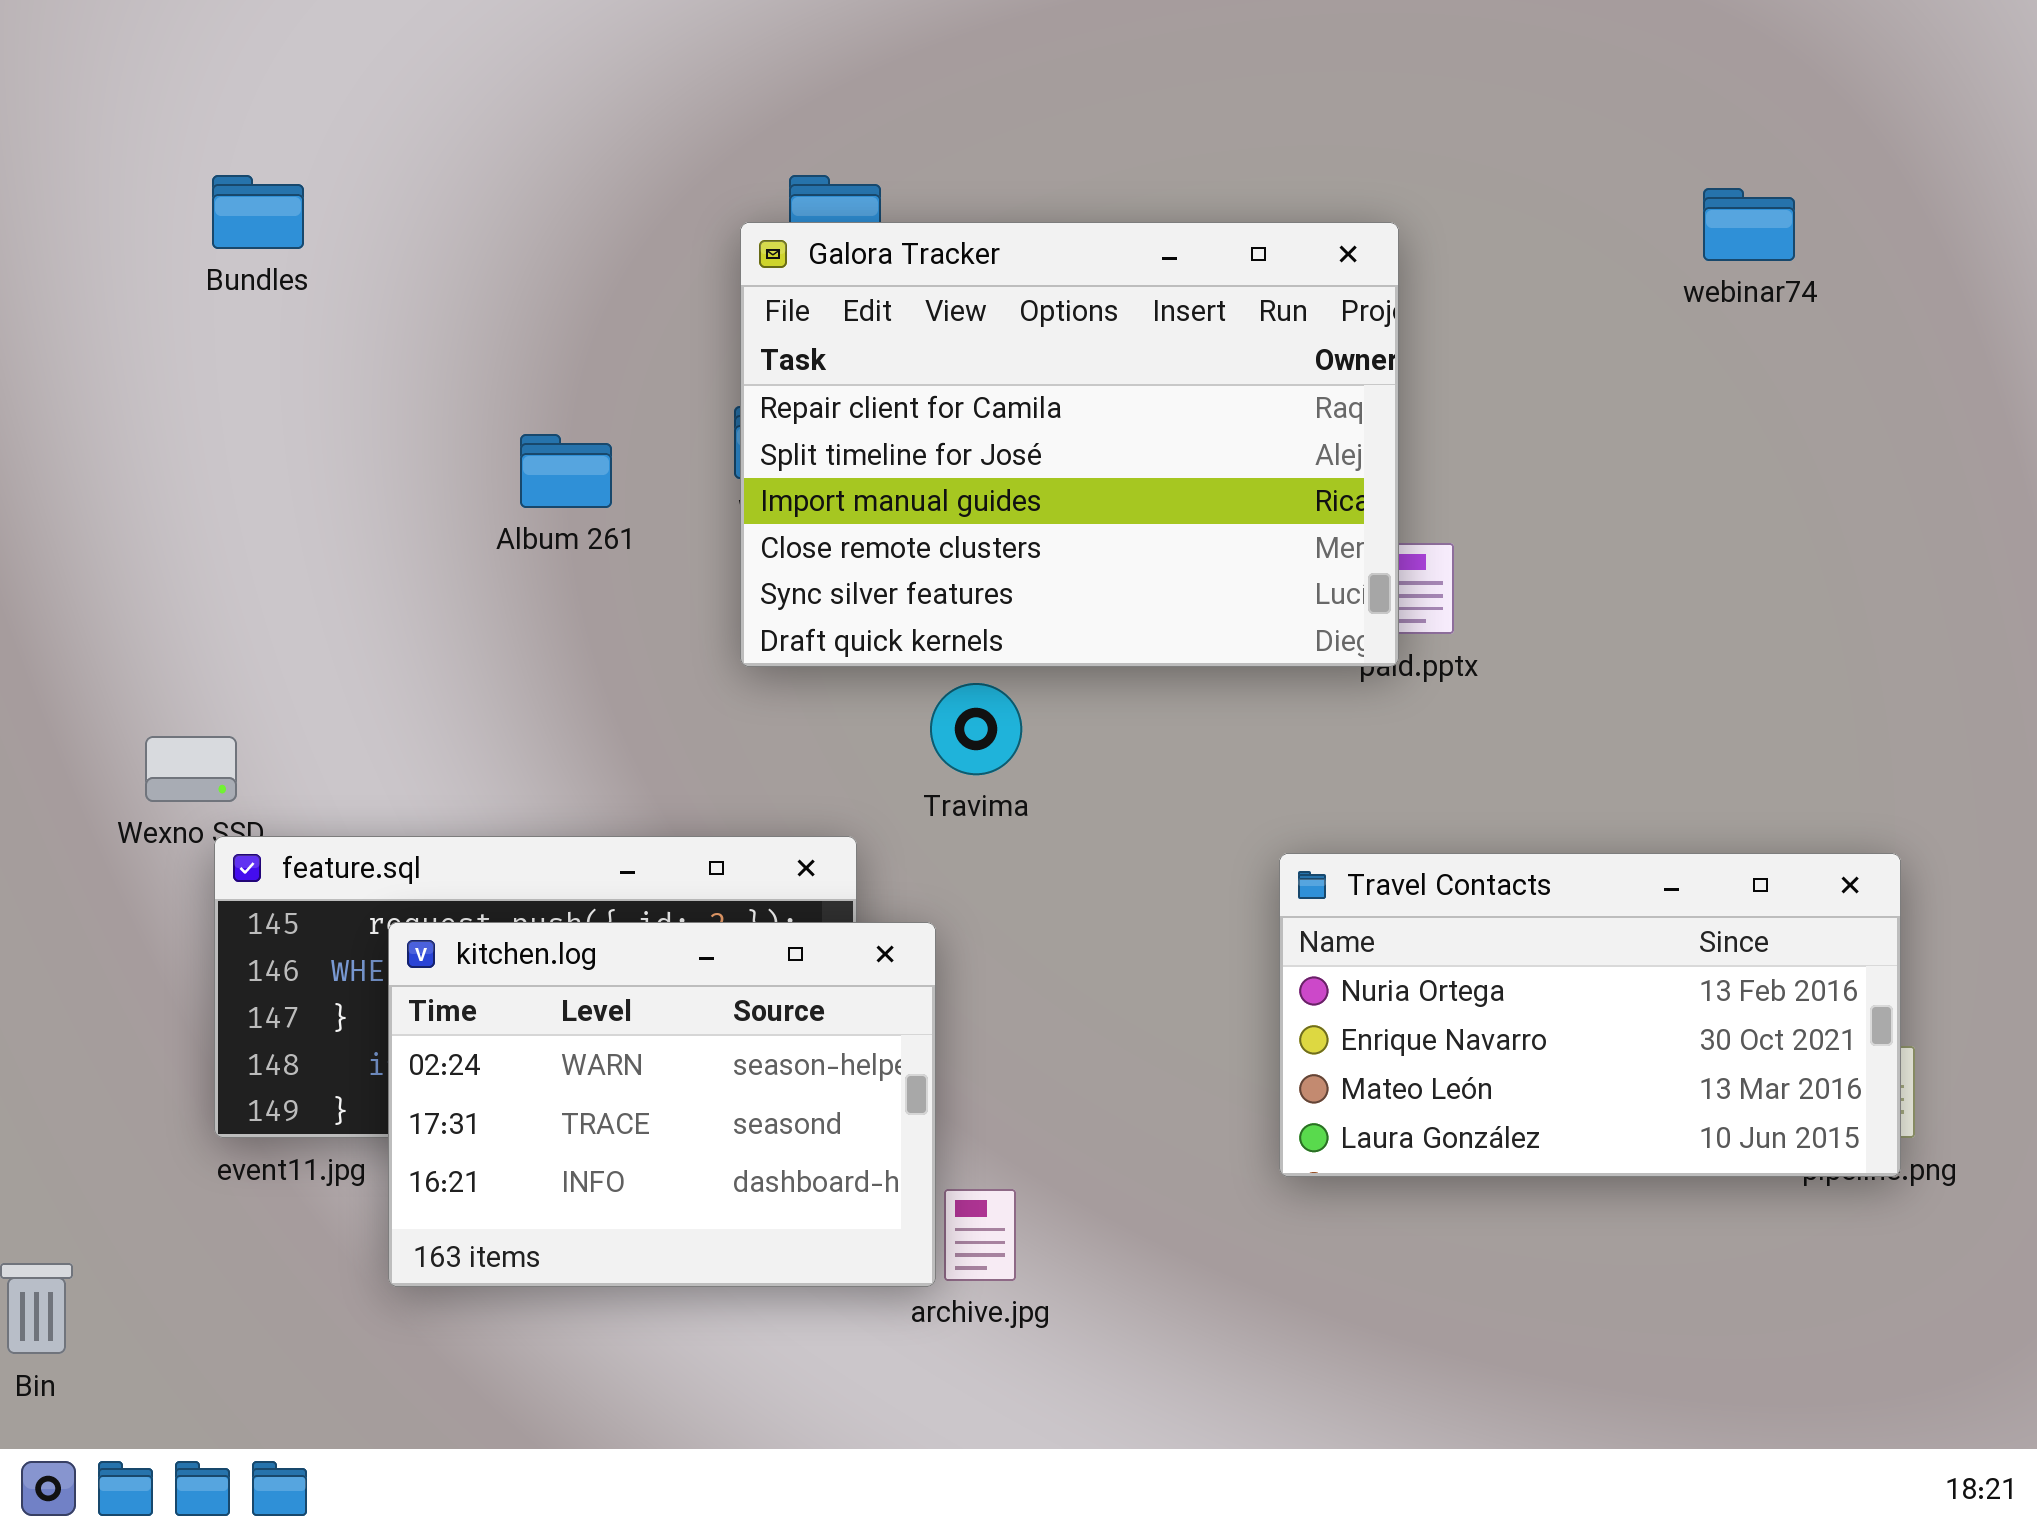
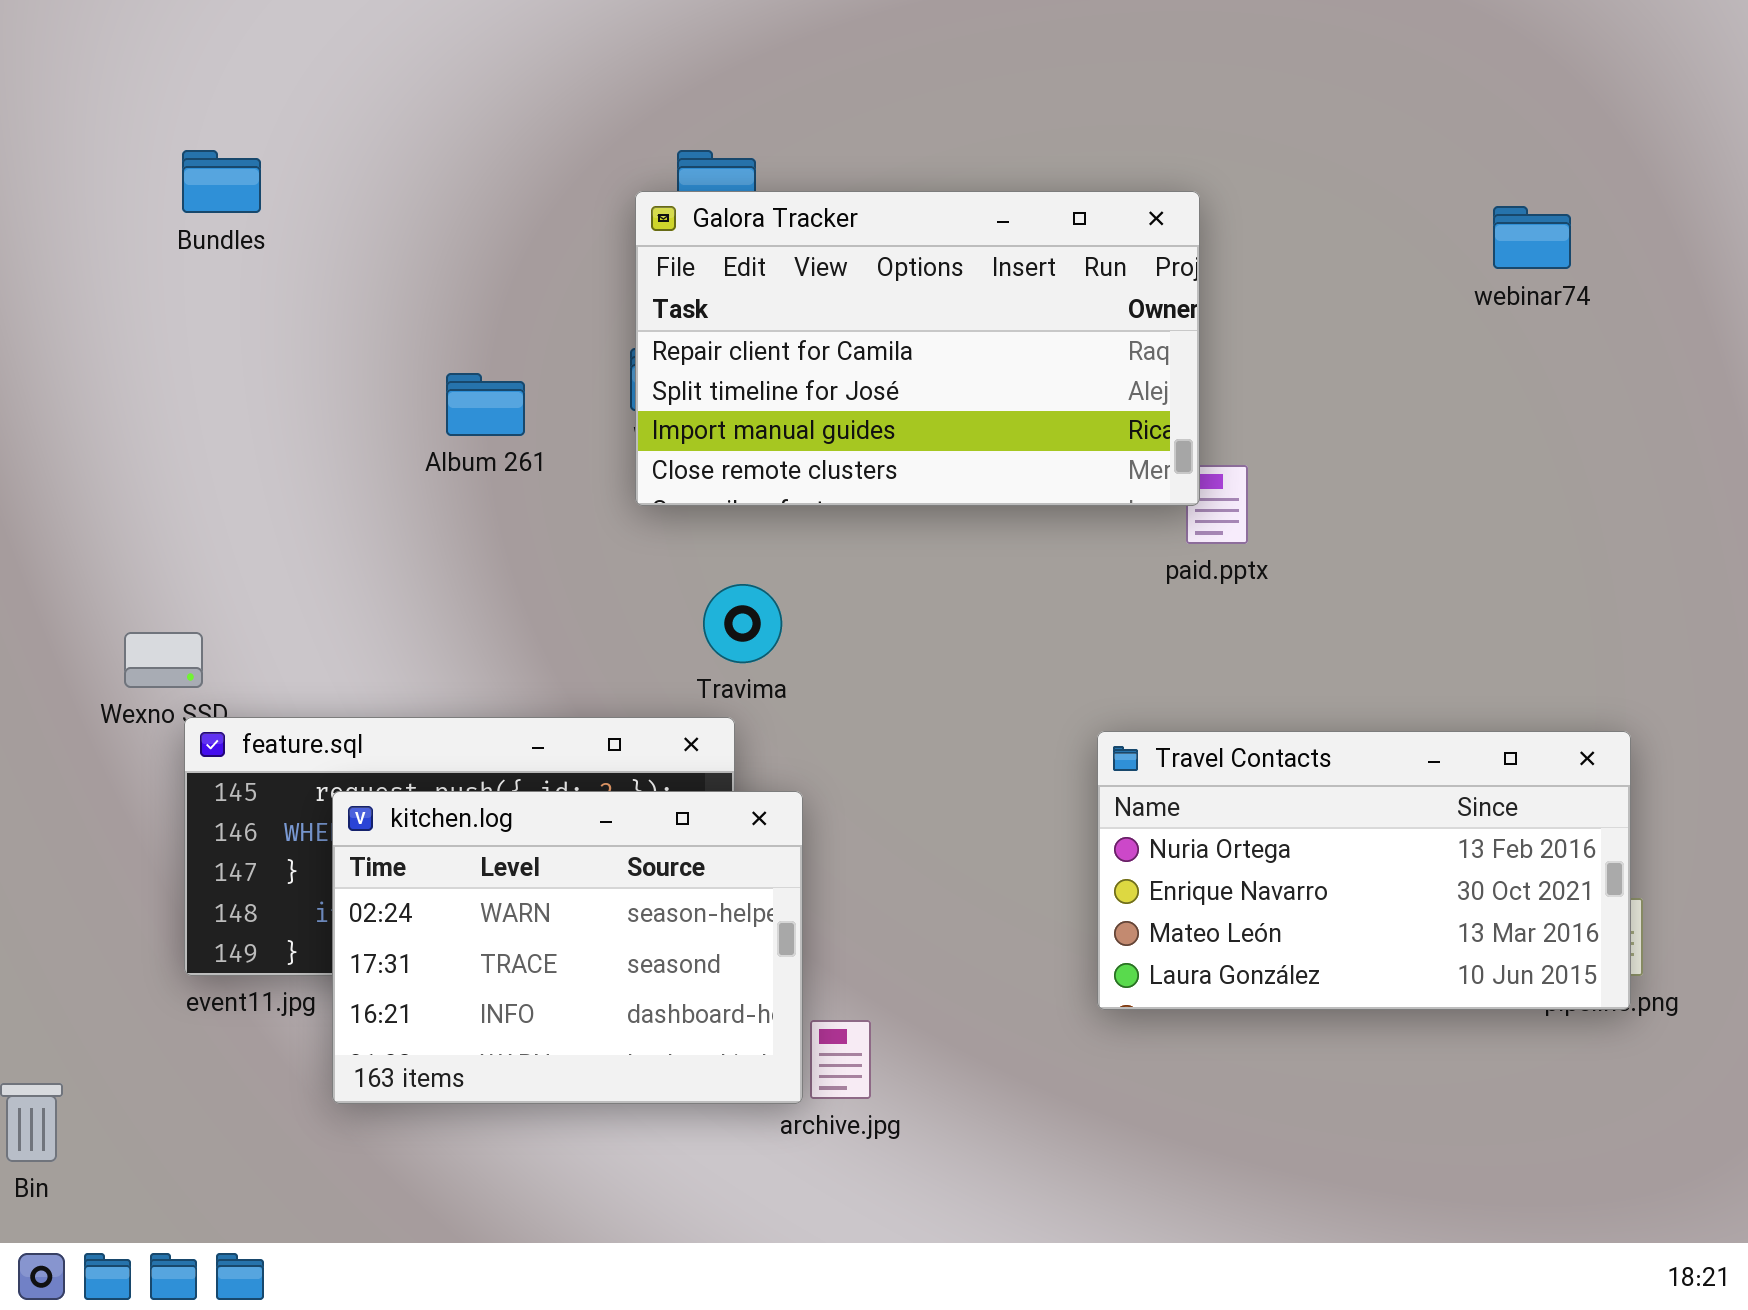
webinar74: [1703,188,1795,261] -> [1493,206,1571,269], moved
Galora Tracker: [740,222,1399,667] -> [635,191,1200,506], resized
Travima: [930,683,1022,775] -> [703,584,782,663], moved

